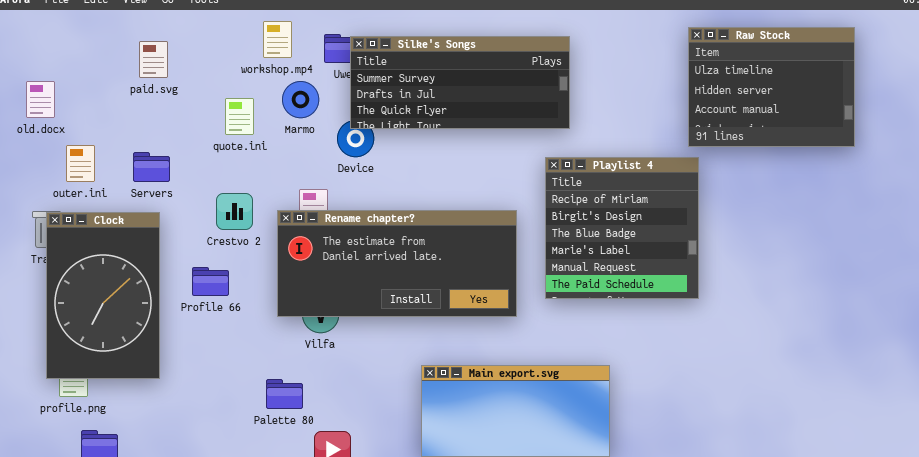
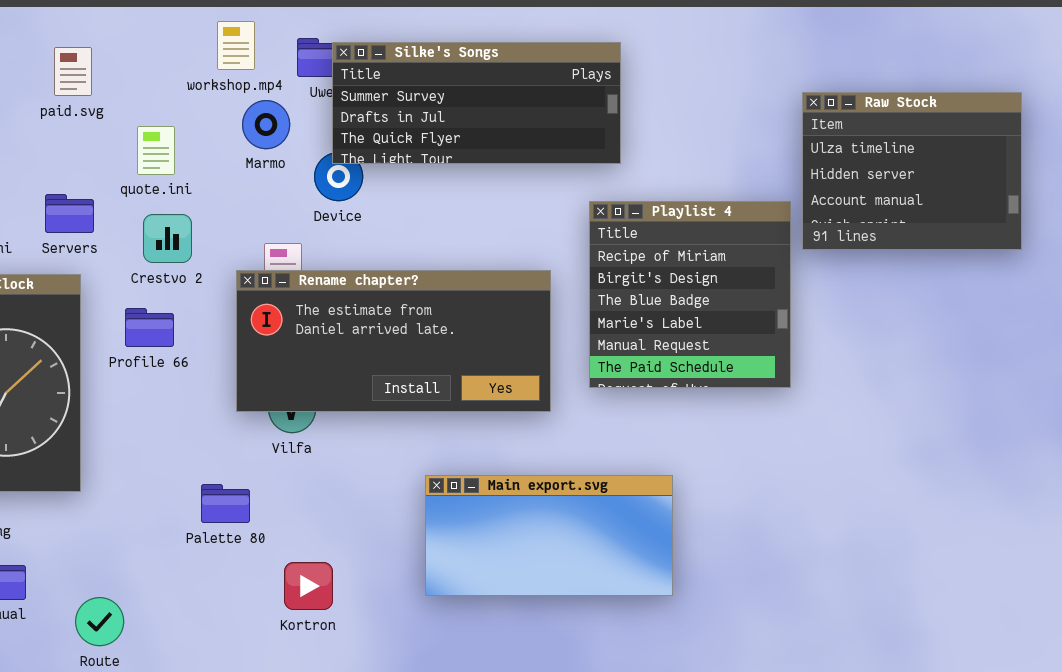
Raw Stock: [688,27,855,147] -> [802,92,1022,250], moved
quote.ini: [225,98,254,135] -> [137,126,175,175], moved
Crestvo 2: [216,193,253,230] -> [143,214,192,263], moved
Profile 66: [192,267,229,296] -> [125,308,174,347], moved
Palette 80: [266,379,303,409] -> [201,484,250,523], moved

